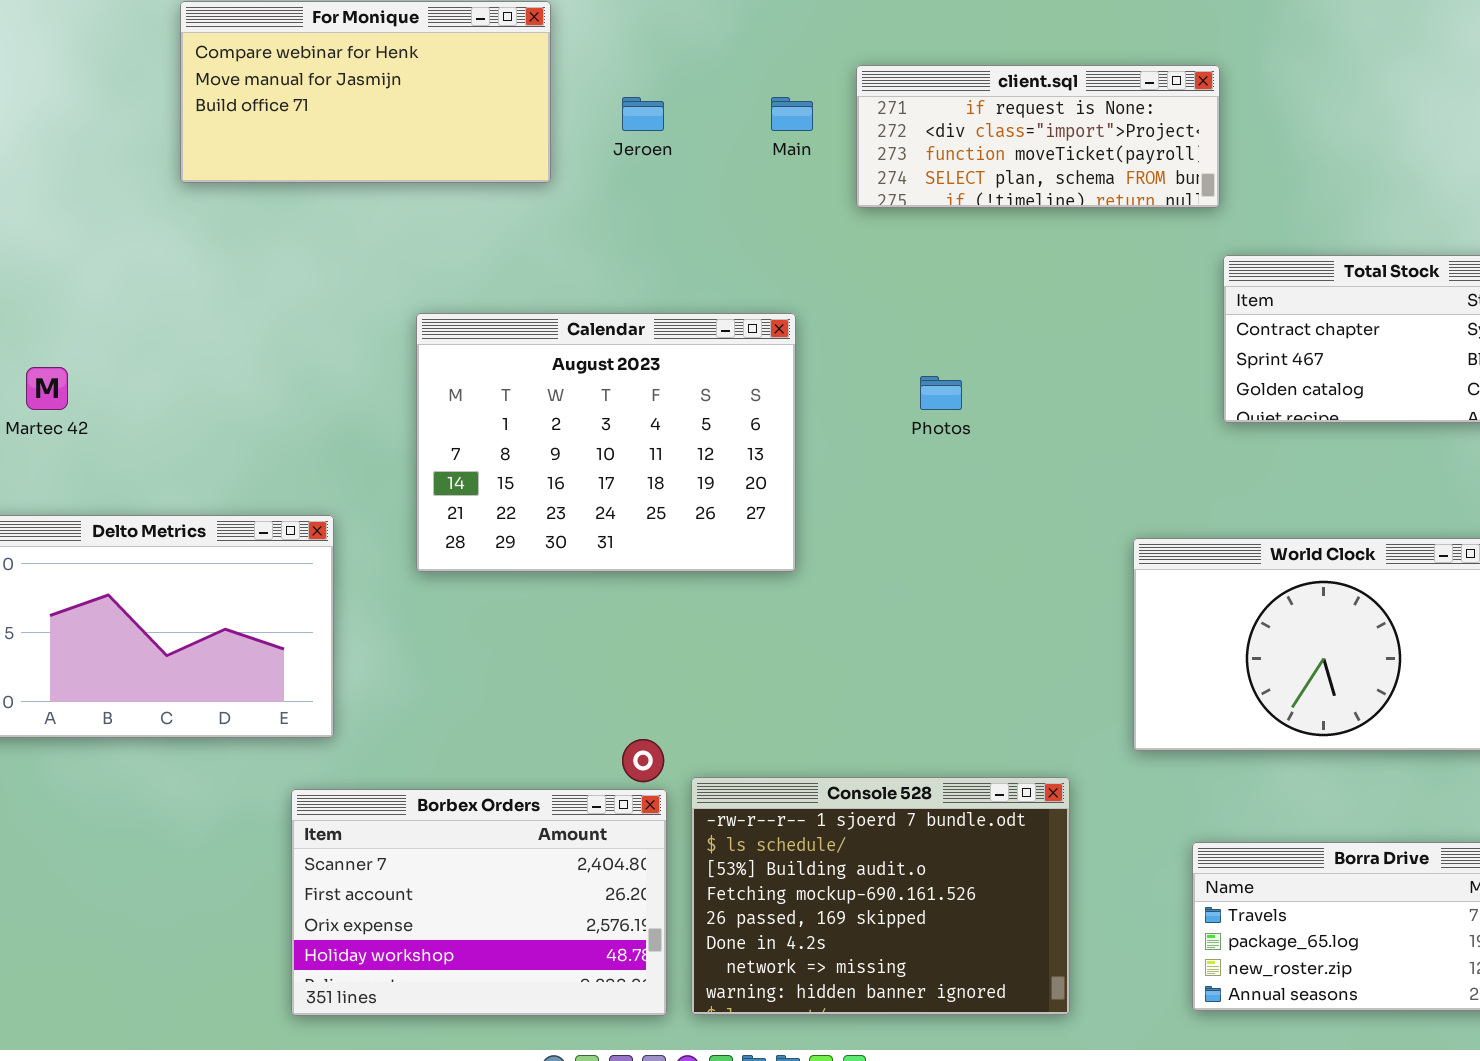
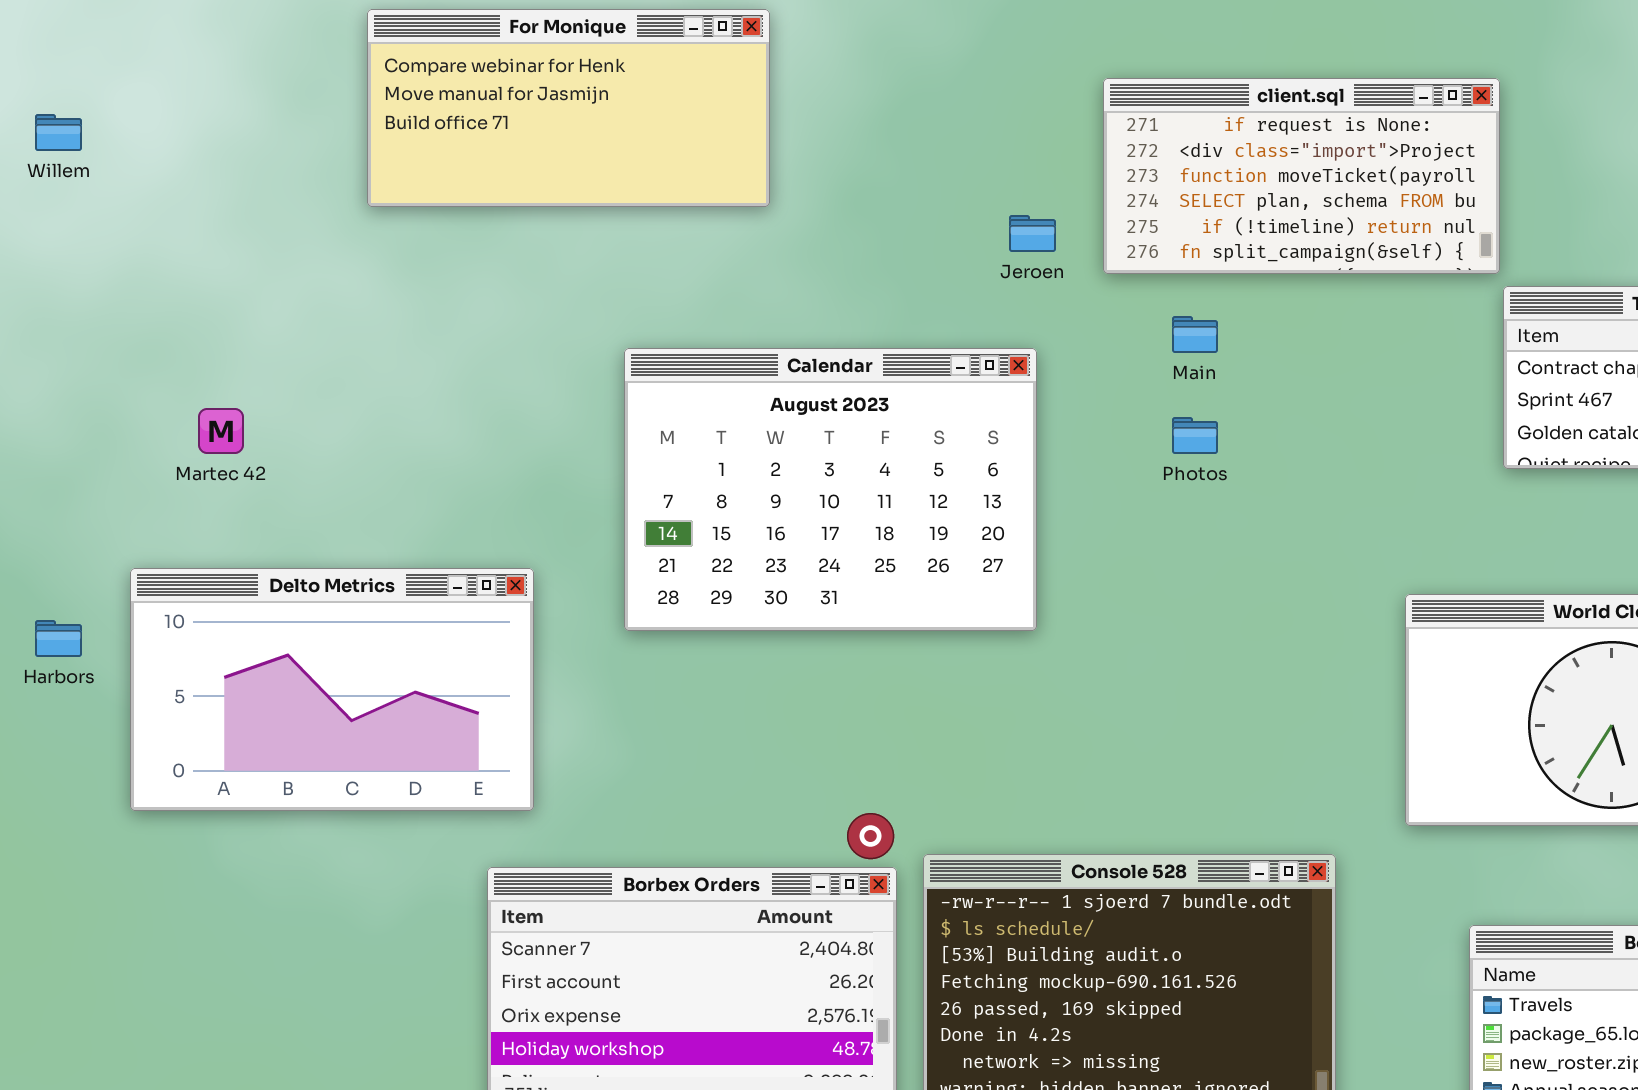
client.sql: [856,65,1220,208] -> [1103,78,1500,274], resized
Jeroen: [622,97,664,131] -> [1009,215,1056,252], moved
Main: [771,97,813,131] -> [1172,316,1218,353], moved

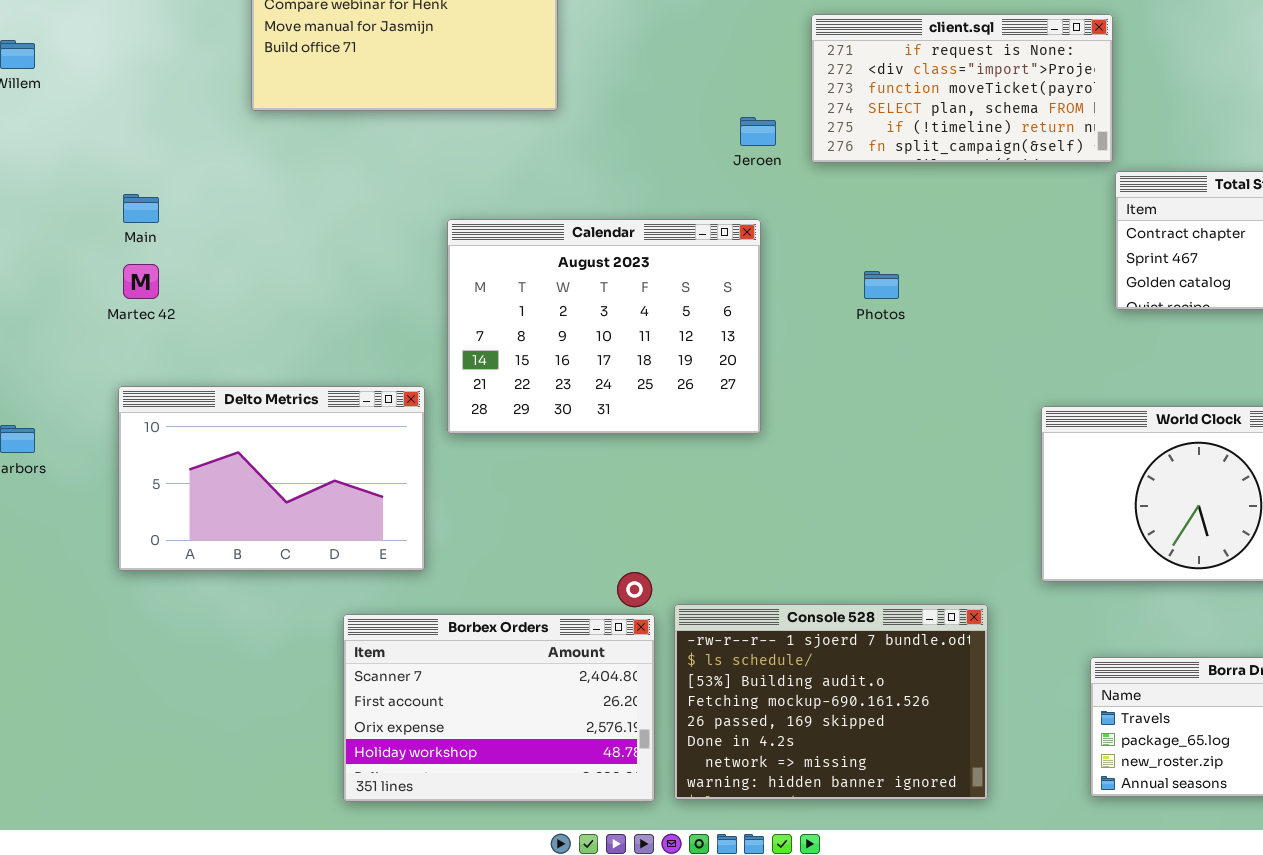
Main: [1172,316,1218,353] -> [123,194,159,223], moved
Delto Metrics: [130,568,534,811] -> [118,386,425,571], moved

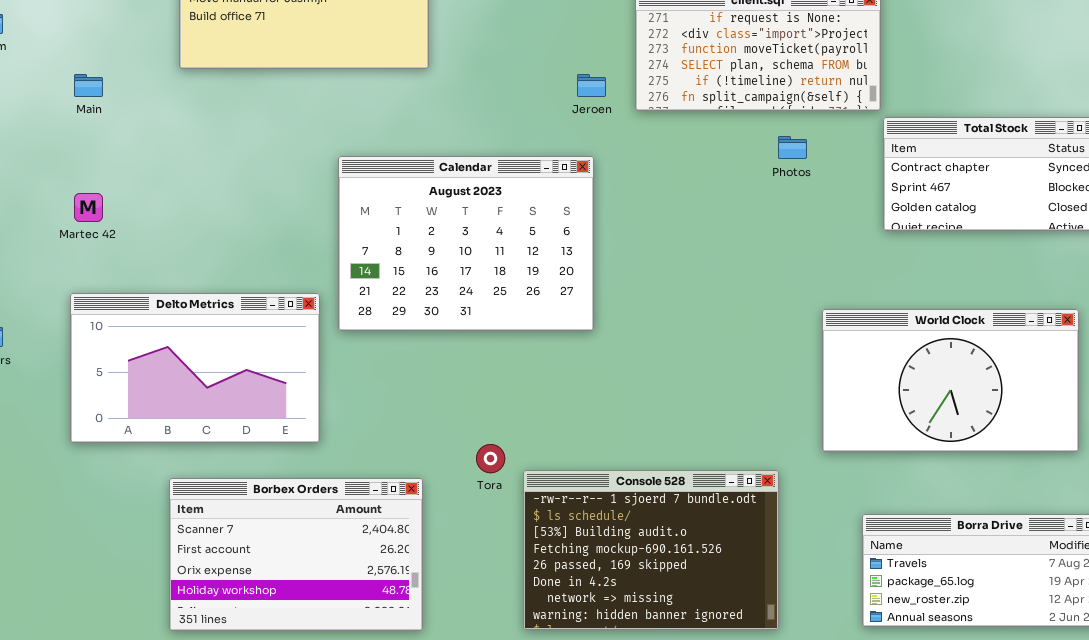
Main: [123,194,159,223] -> [74,74,103,97], moved
Photos: [864,271,899,299] -> [778,136,807,159], moved
Borbex Orders: [343,614,655,802] -> [169,478,423,631], moved

